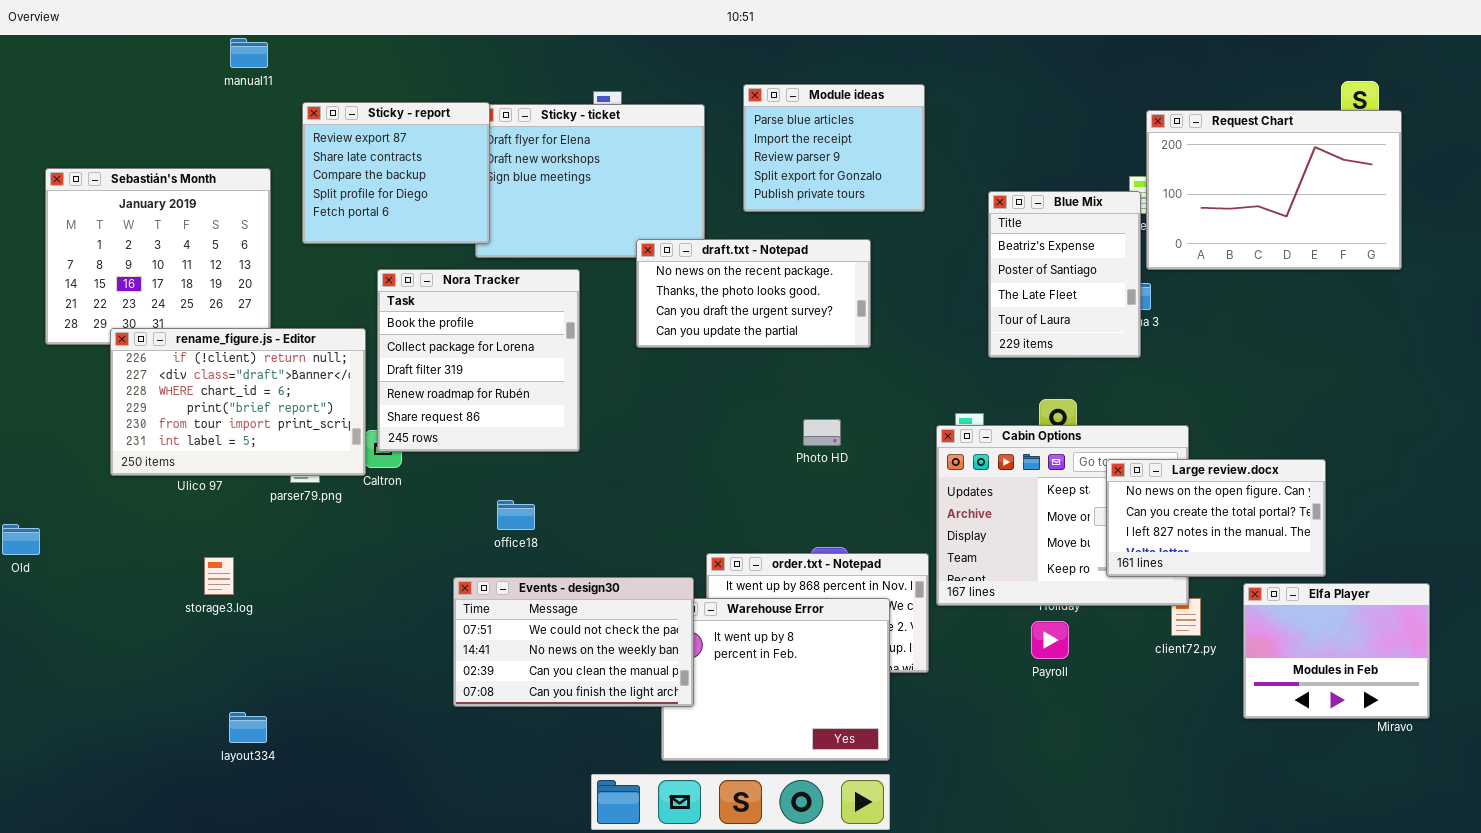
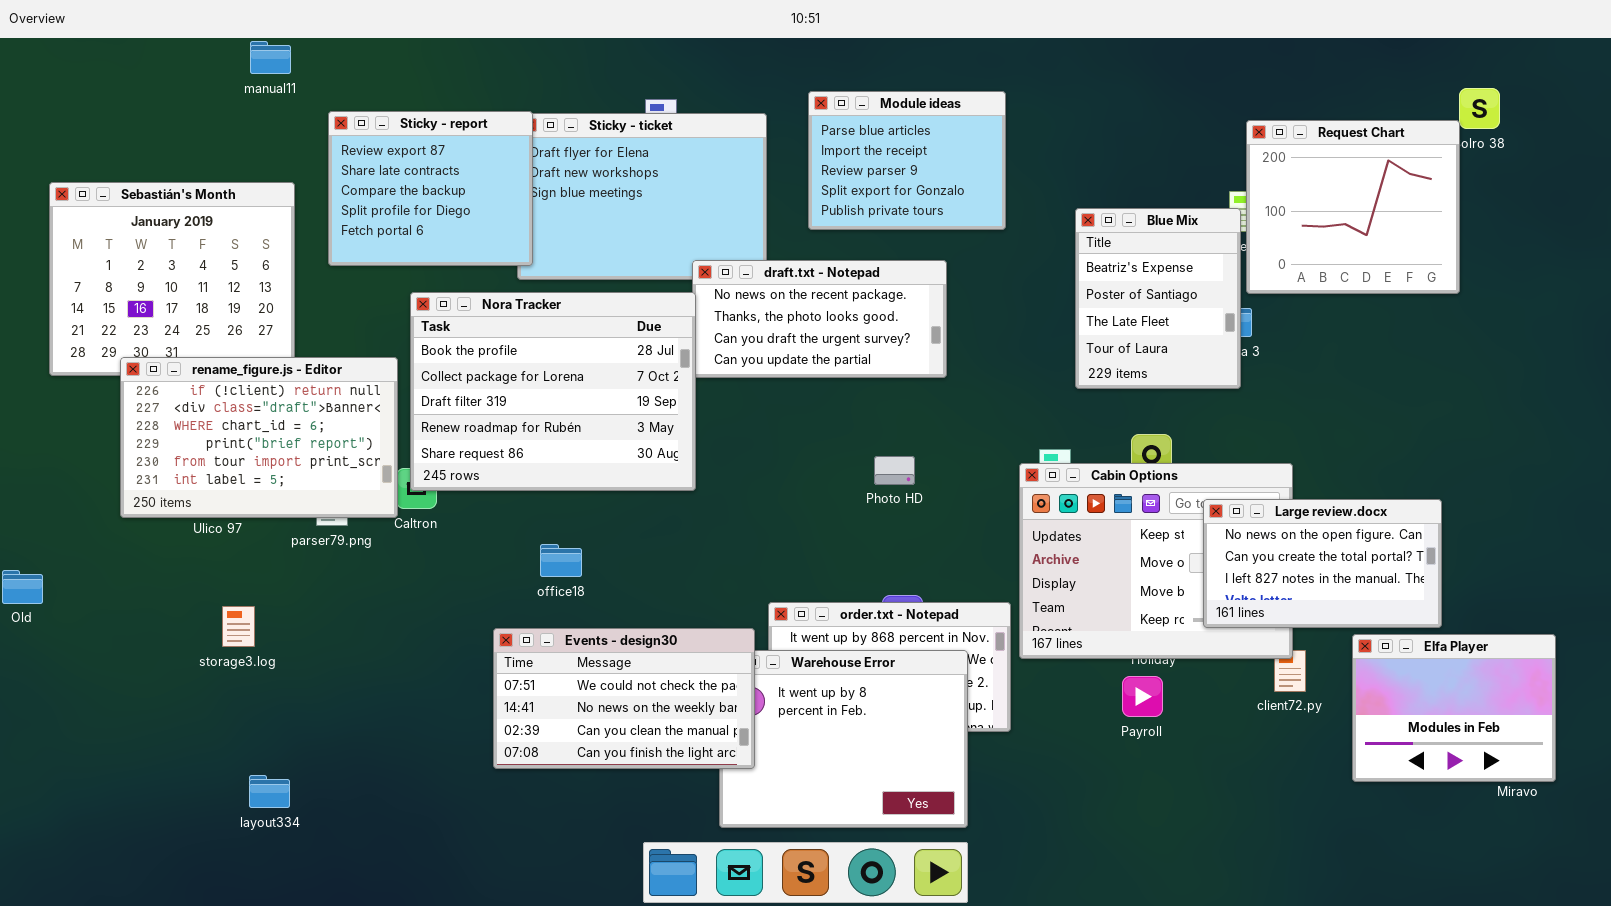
Request Chart: [1146,110,1402,270] -> [1246,120,1460,294], resized
Nora Tracker: [377,269,580,452] -> [410,292,696,491], resized

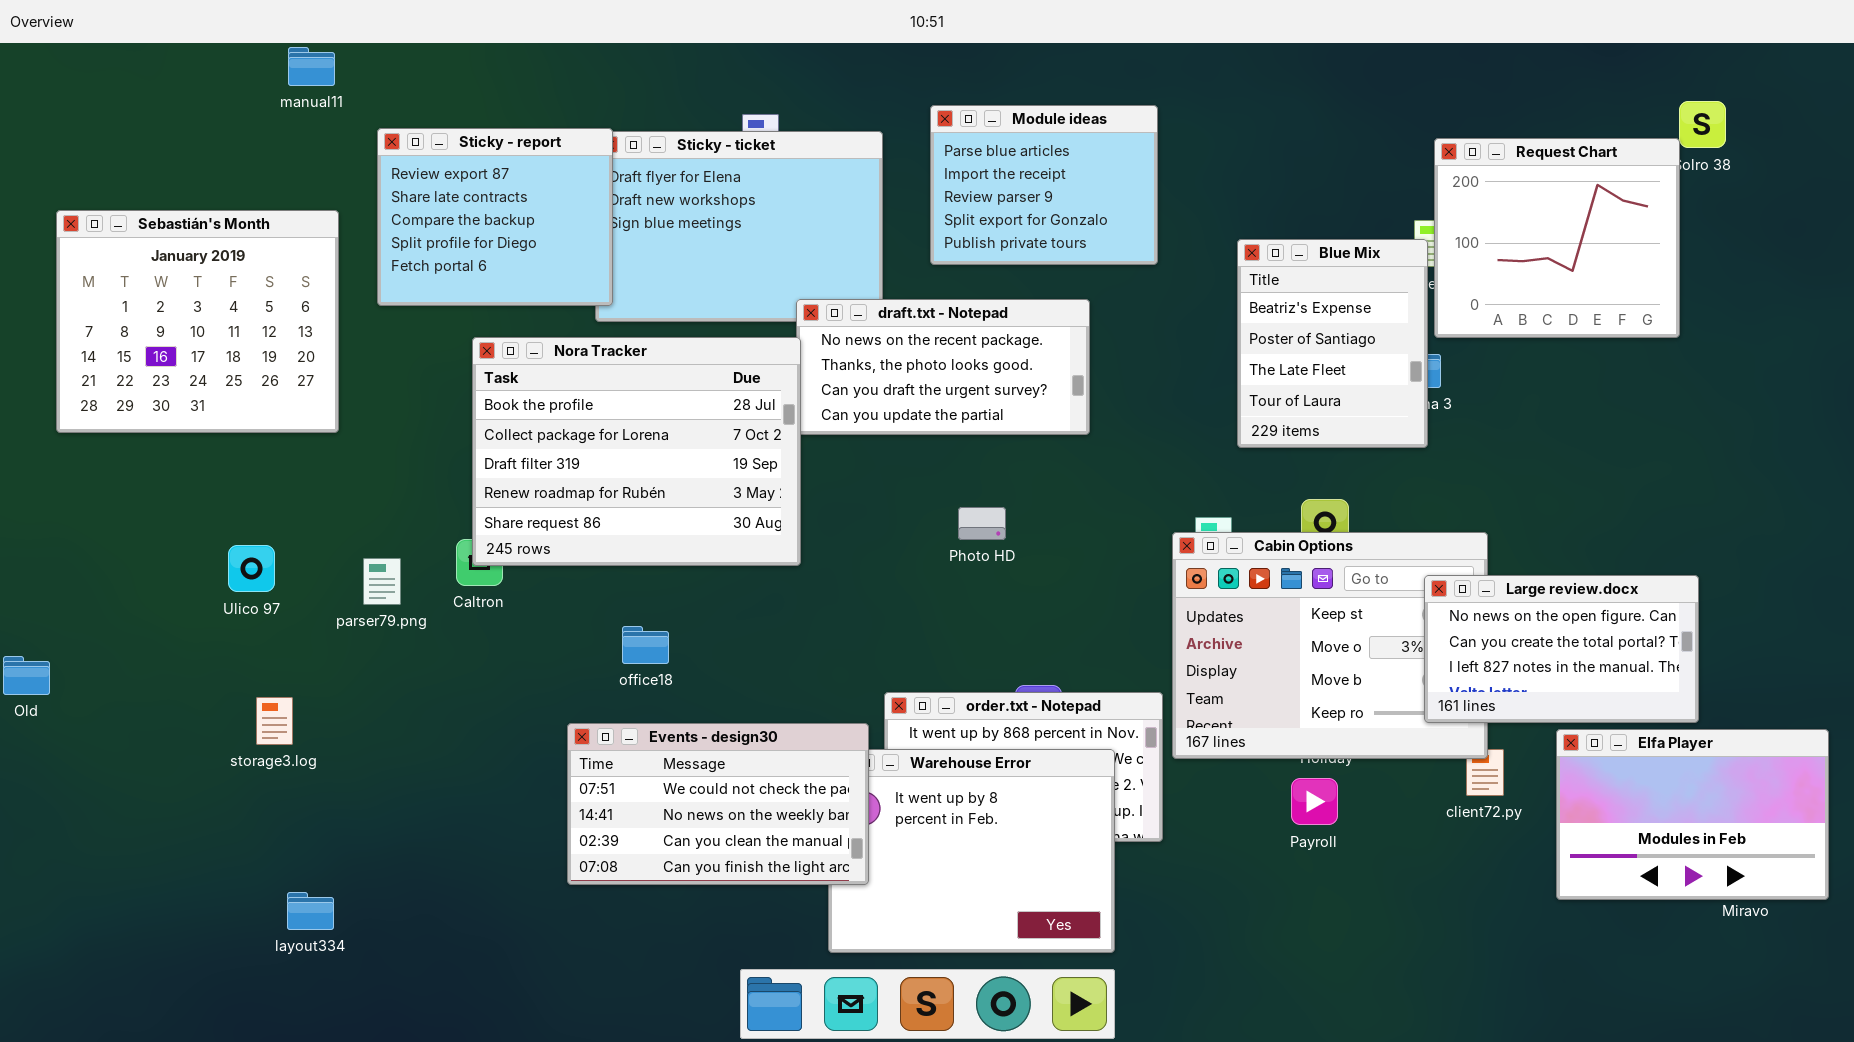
rename_figure.js - Editor: [120,357,398,518] -> none, closed
Photo HD: [874,456,915,485] -> [958,507,1006,540], moved
Large review.docx: [1203,499,1442,628] -> [1424,575,1699,723], moved
Elfa Player: [1352,634,1556,782] -> [1556,729,1829,900], resized

